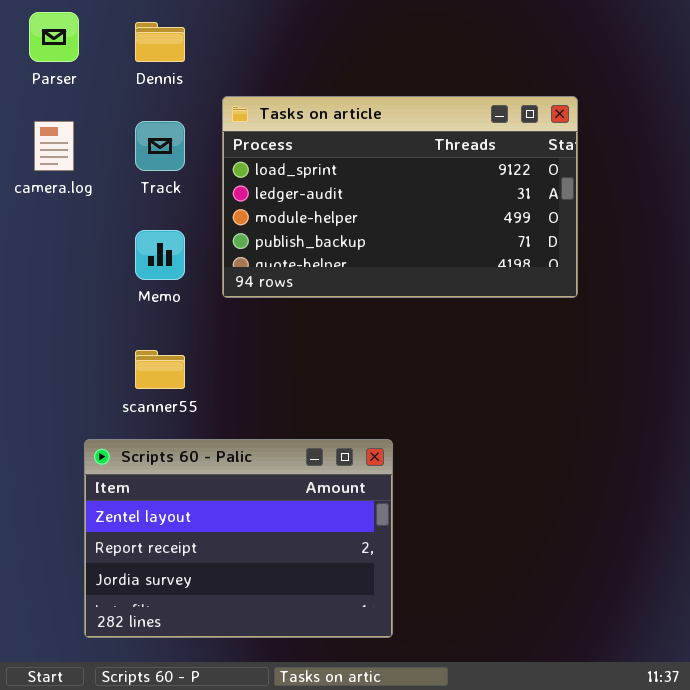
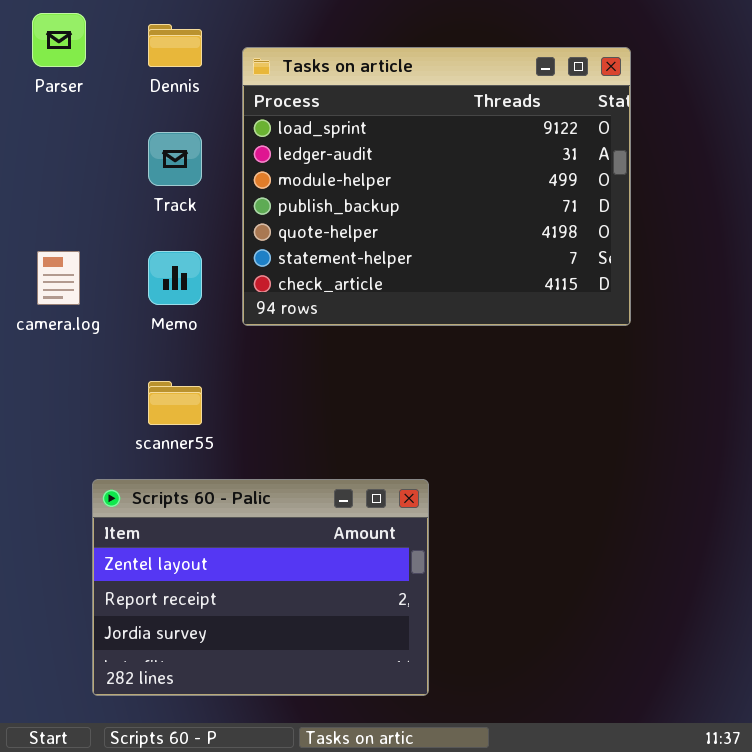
Tasks on article: [222,96,578,298] -> [242,47,631,326], resized
camera.log: [34,121,74,171] -> [37,251,80,305], moved

